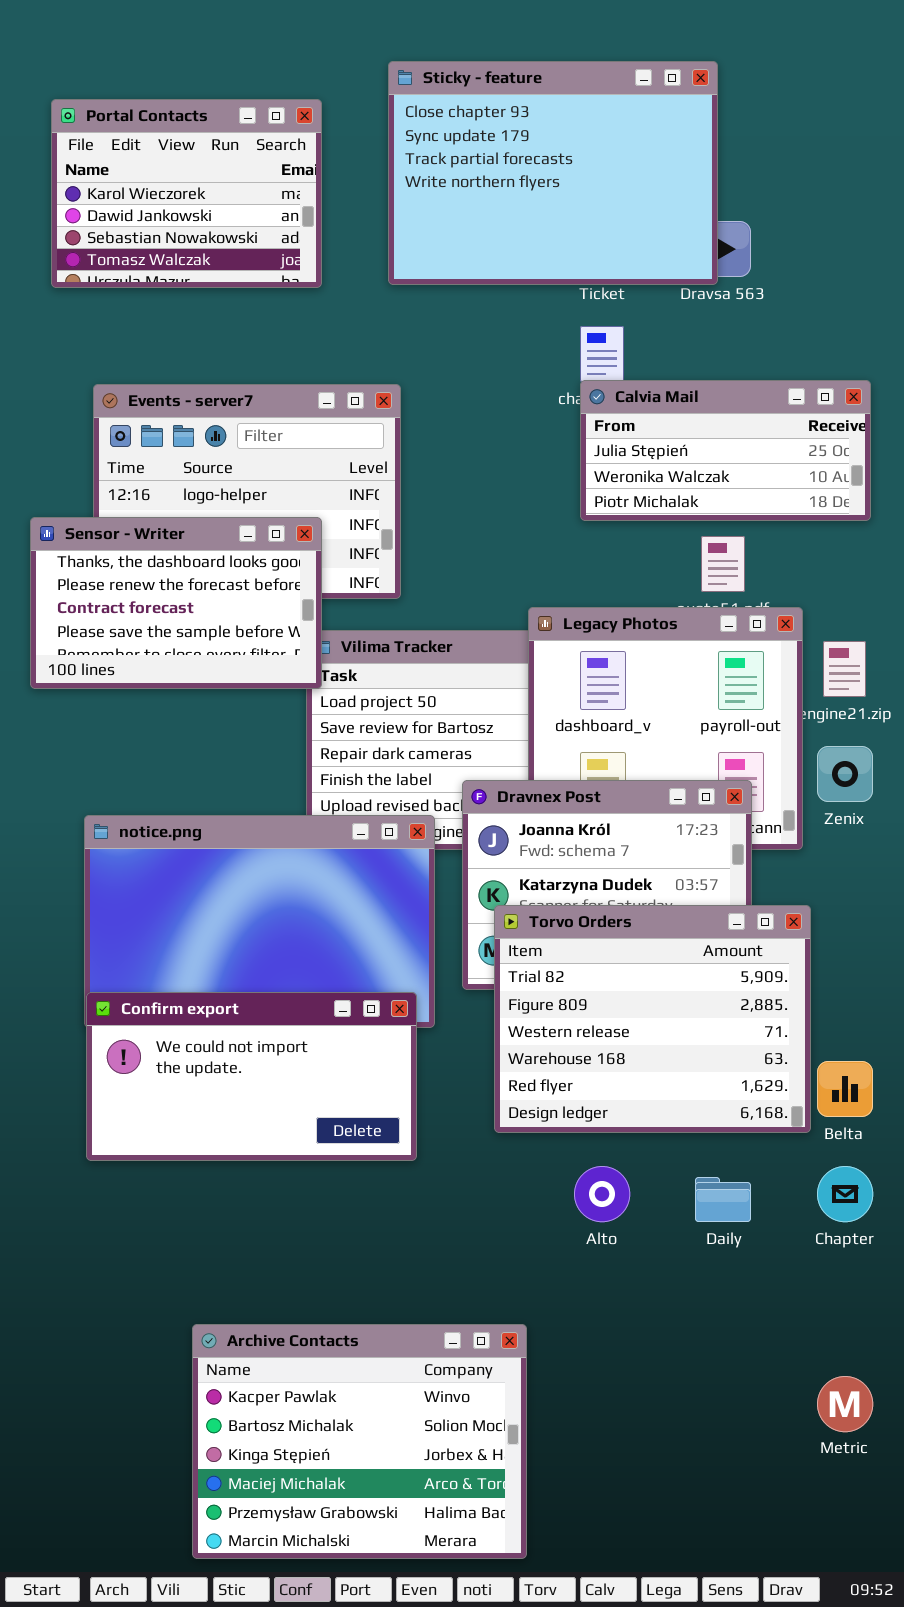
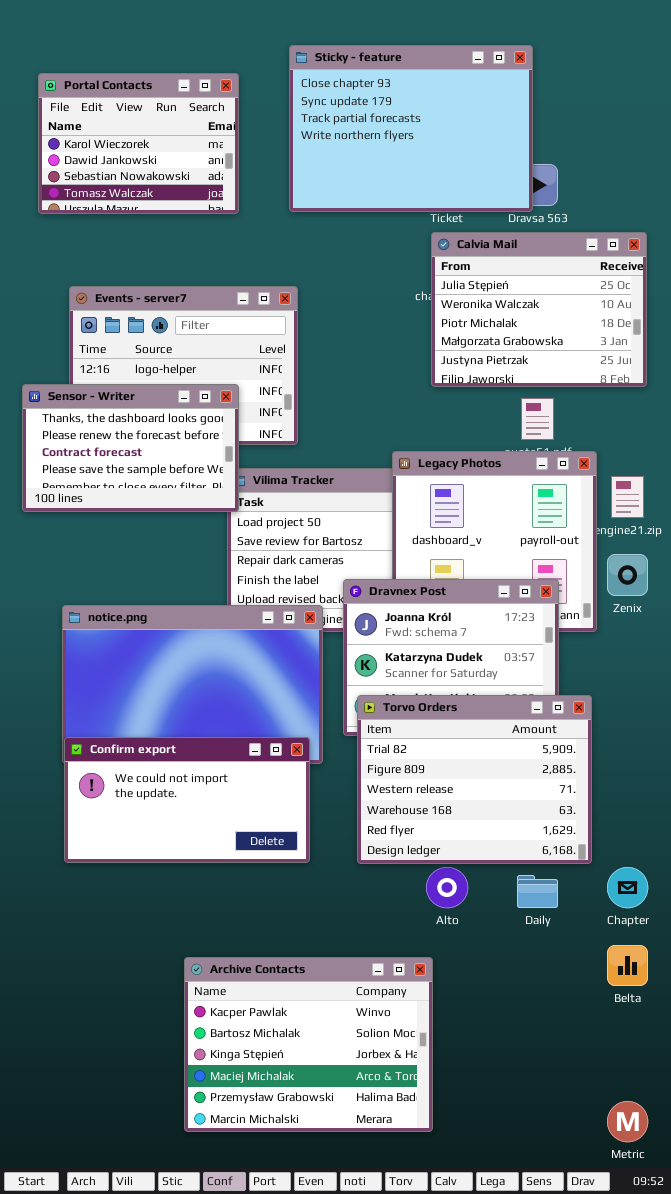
Calvia Mail: [580,380,871,521] -> [431,232,647,387], resized
Torvo Orders: [494,905,811,1133] -> [357,695,592,864], moved
Belta: [817,1061,873,1117] -> [607,945,648,986], moved
Archive Contacts: [192,1324,527,1559] -> [184,957,433,1132], moved
Metric: [817,1376,873,1432] -> [607,1101,648,1142], moved

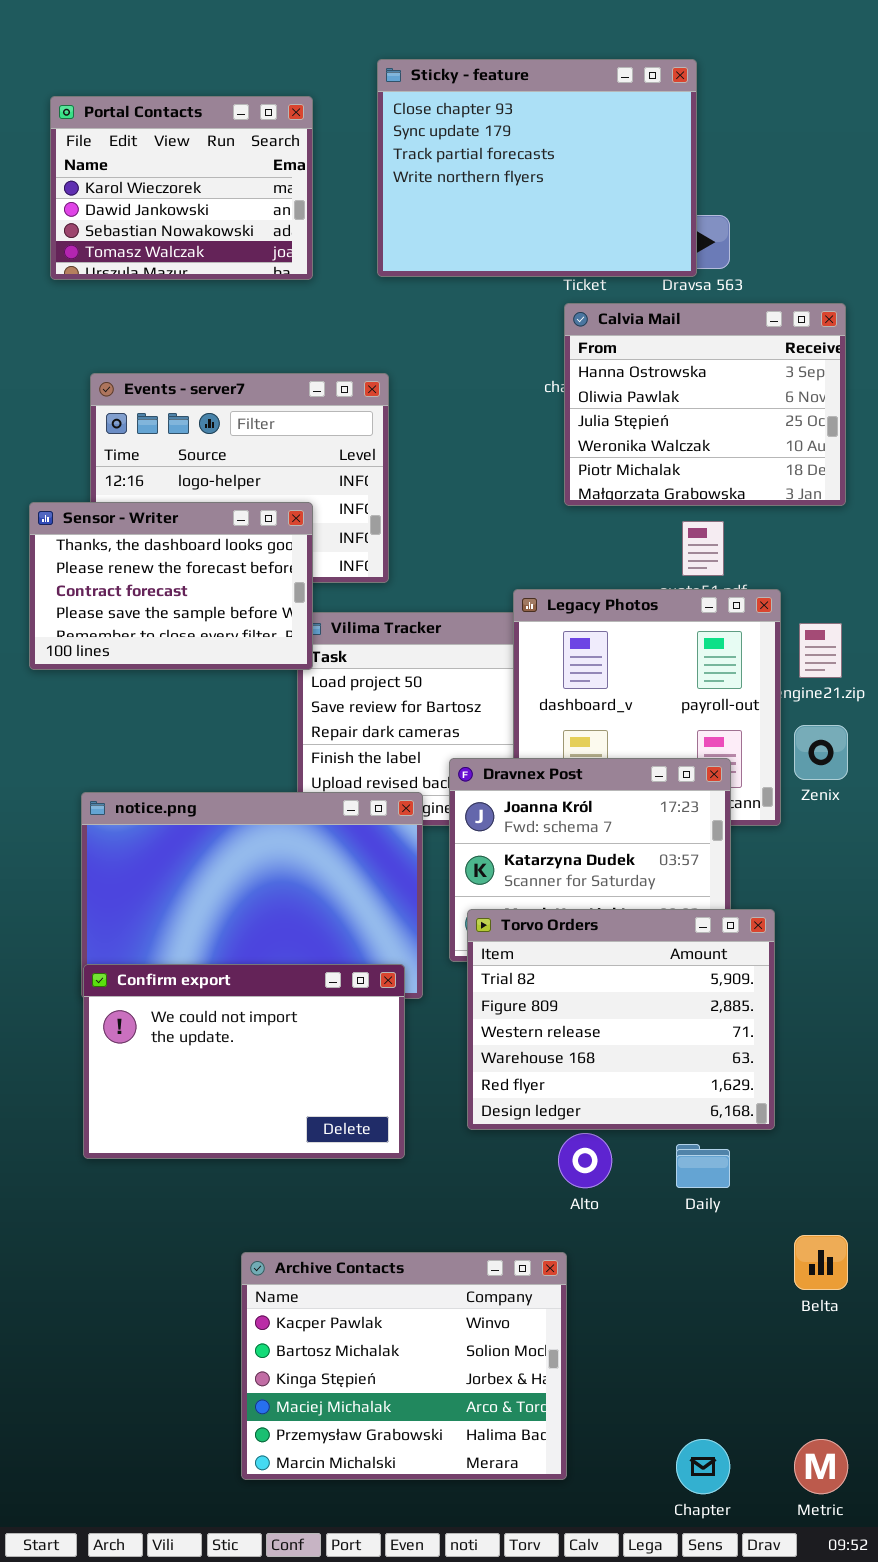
Calvia Mail: [431,232,647,387] -> [564,303,846,506], scrolled up 2 rows
Confirm export: [64,737,310,863] -> [83,964,405,1159], resized
Chapter: [607,867,648,908] -> [676,1439,730,1494], moved

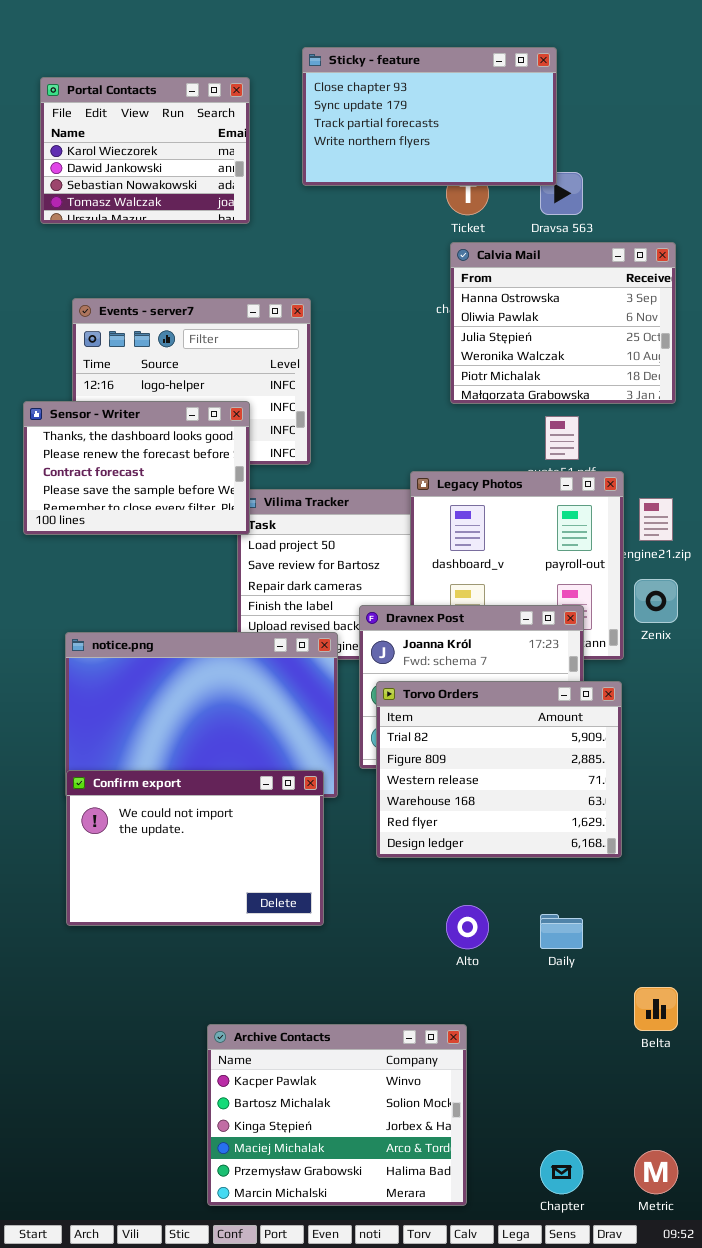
Sticky - feature: [377,59,697,277] -> [302,47,557,186], resized
Torvo Orders: [467,909,775,1130] -> [376,681,622,858], moved
Archive Contacts: [241,1252,567,1480] -> [207,1024,467,1206], moved

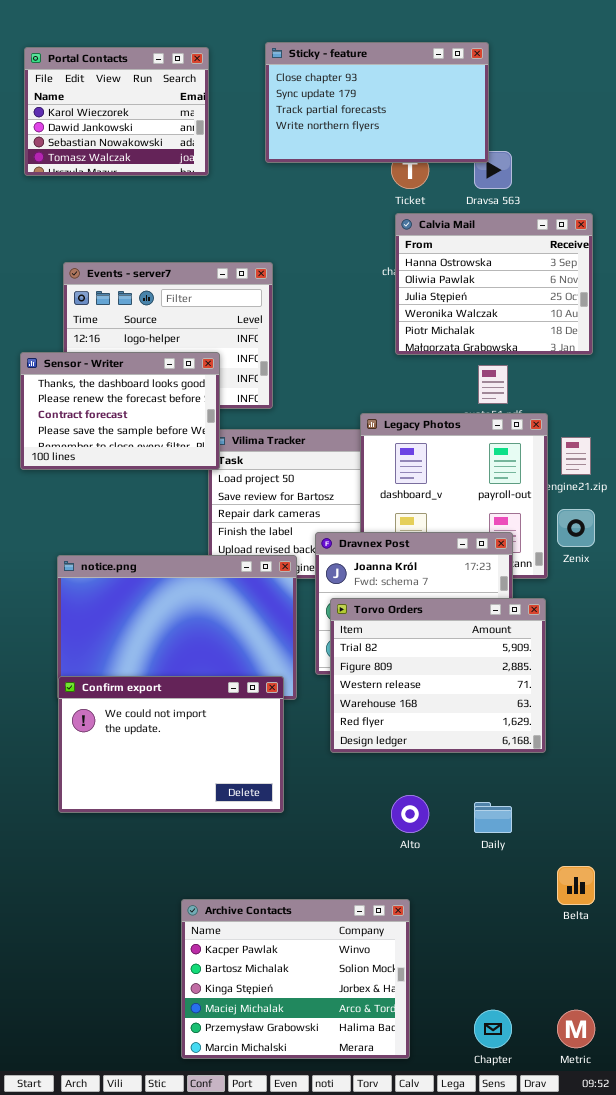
Portal Contacts: [40,77,250,224] -> [24,47,209,176], moved

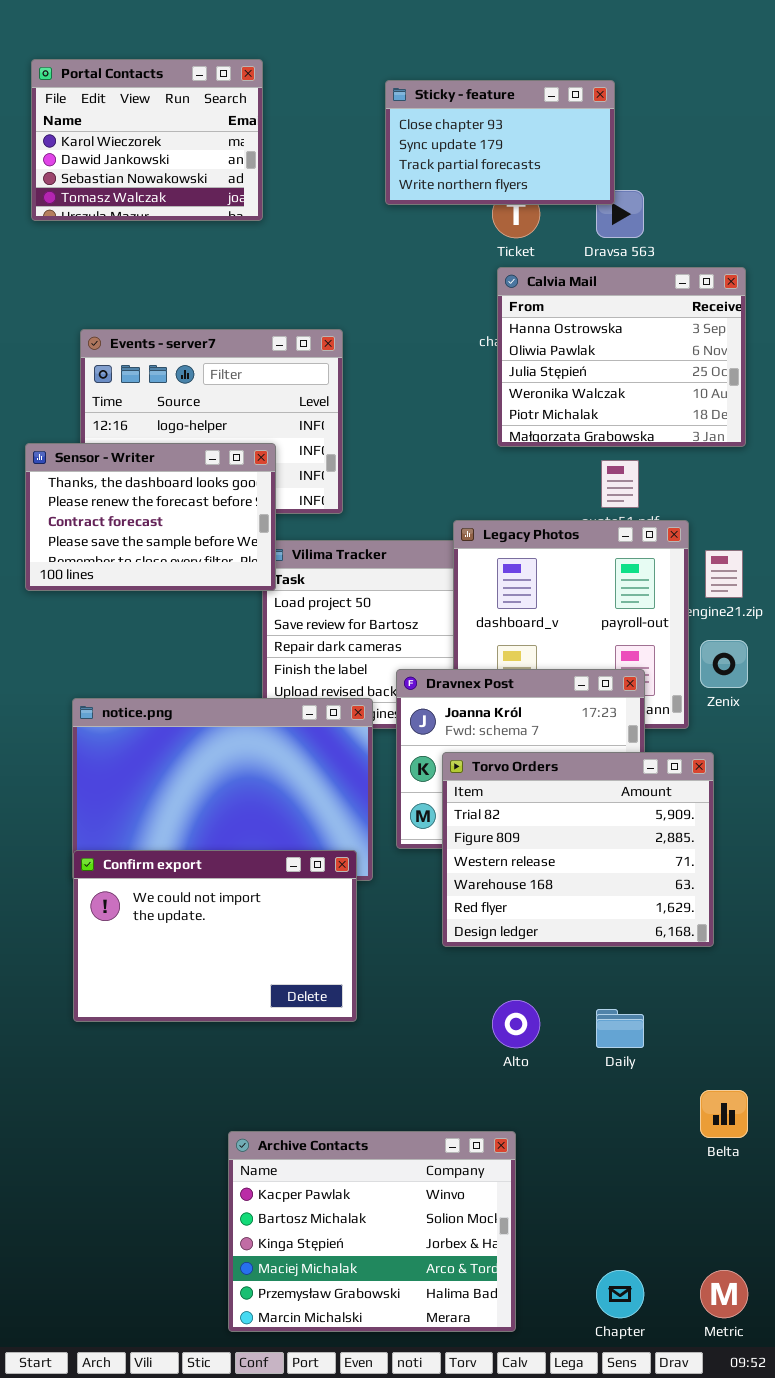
Sticky - feature: [265,42,489,163] -> [385,80,615,205], resized
Torvo Orders: [330,598,546,753] -> [442,752,714,947], moved

